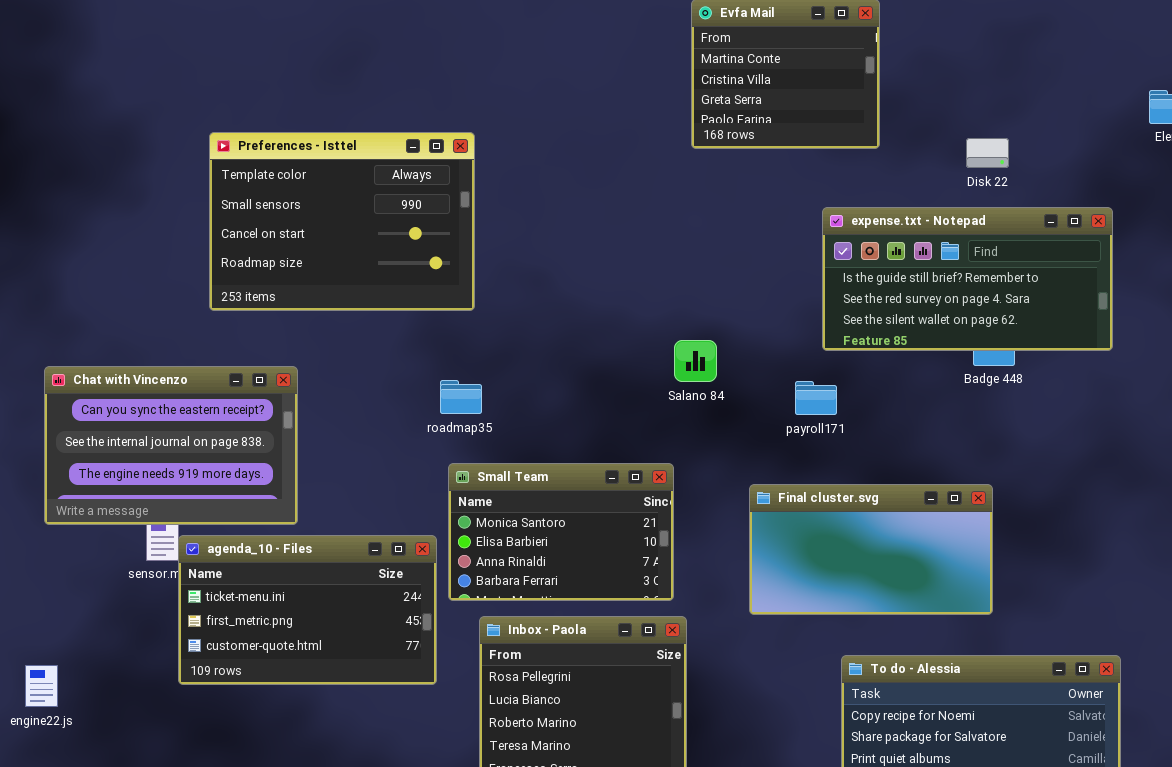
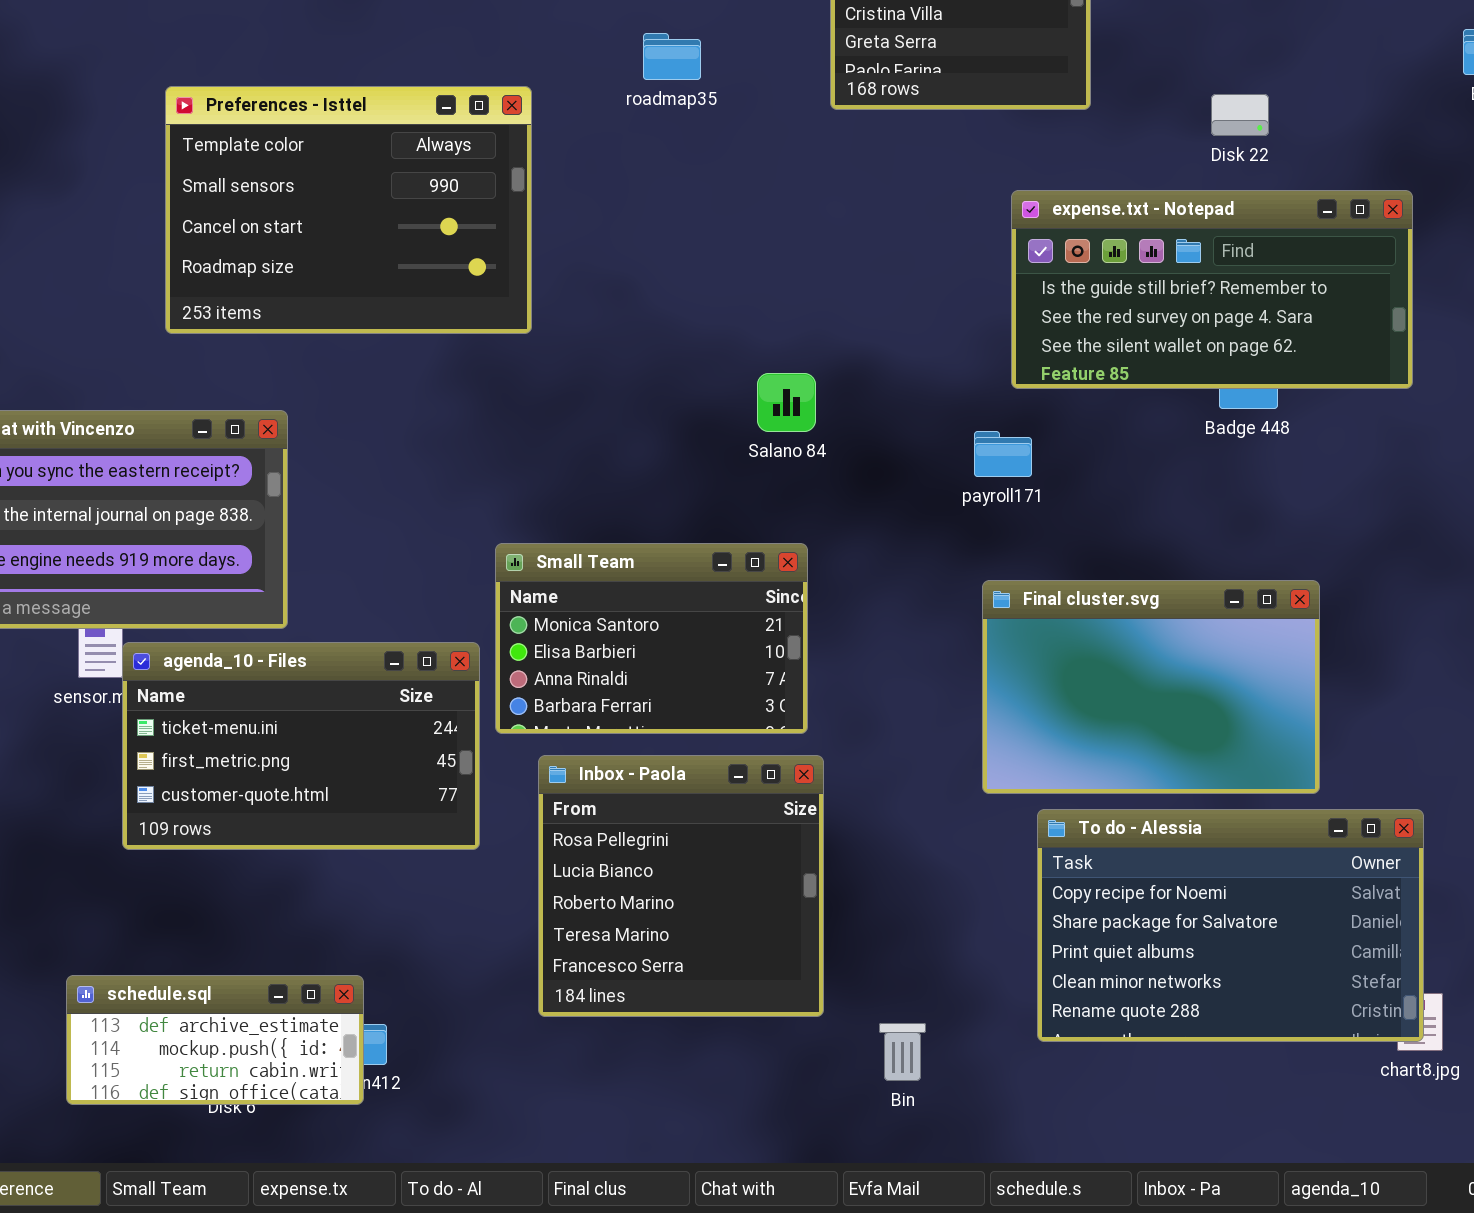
Salano 84: [674,340,717,382] -> [757,373,816,432], moved
roadmap35: [440,380,482,414] -> [643,33,701,80], moved
Final cluster.svg: [749,484,993,615] -> [982,580,1320,794], moved, resized

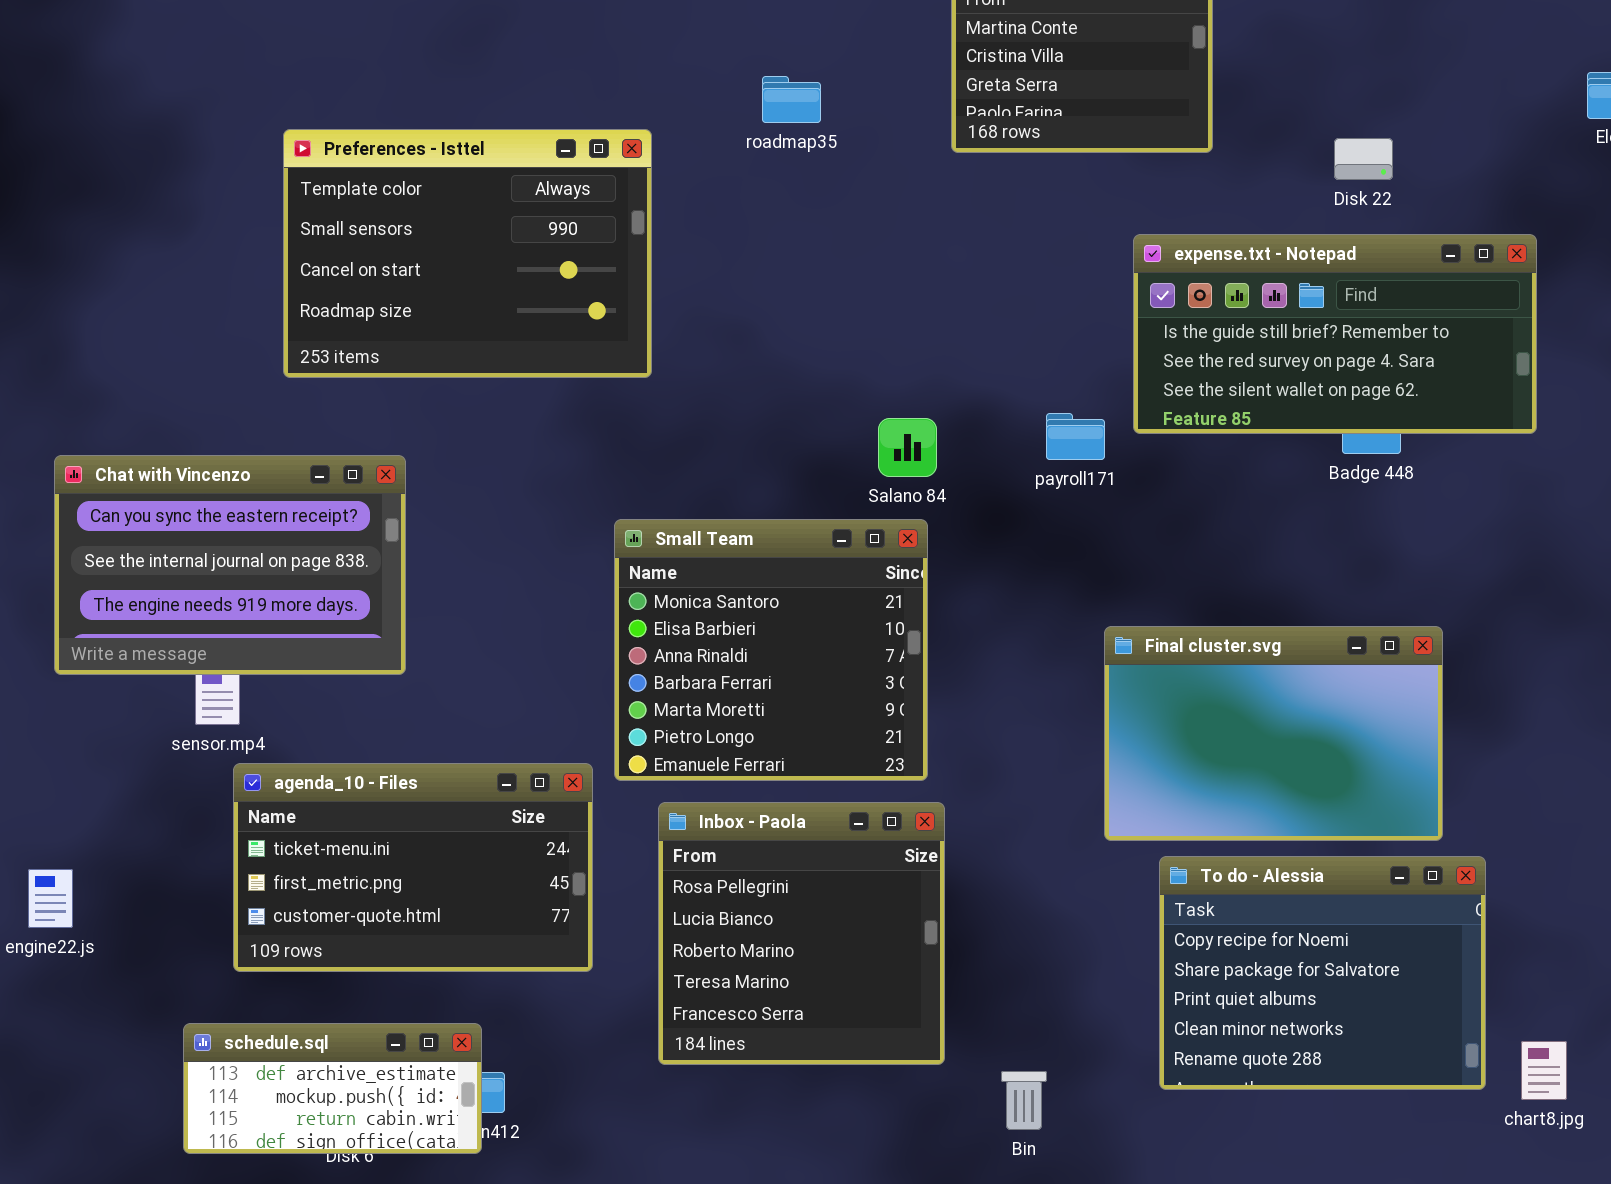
payroll171: [974,431,1032,477] -> [1046,413,1105,460], moved
Small Team: [495,543,808,734] -> [614,519,928,781], resized
agenda_10 - Files: [122,642,480,850] -> [233,763,593,972], moved
To do - Alessia: [1037,809,1424,1042] -> [1159,856,1486,1090], resized

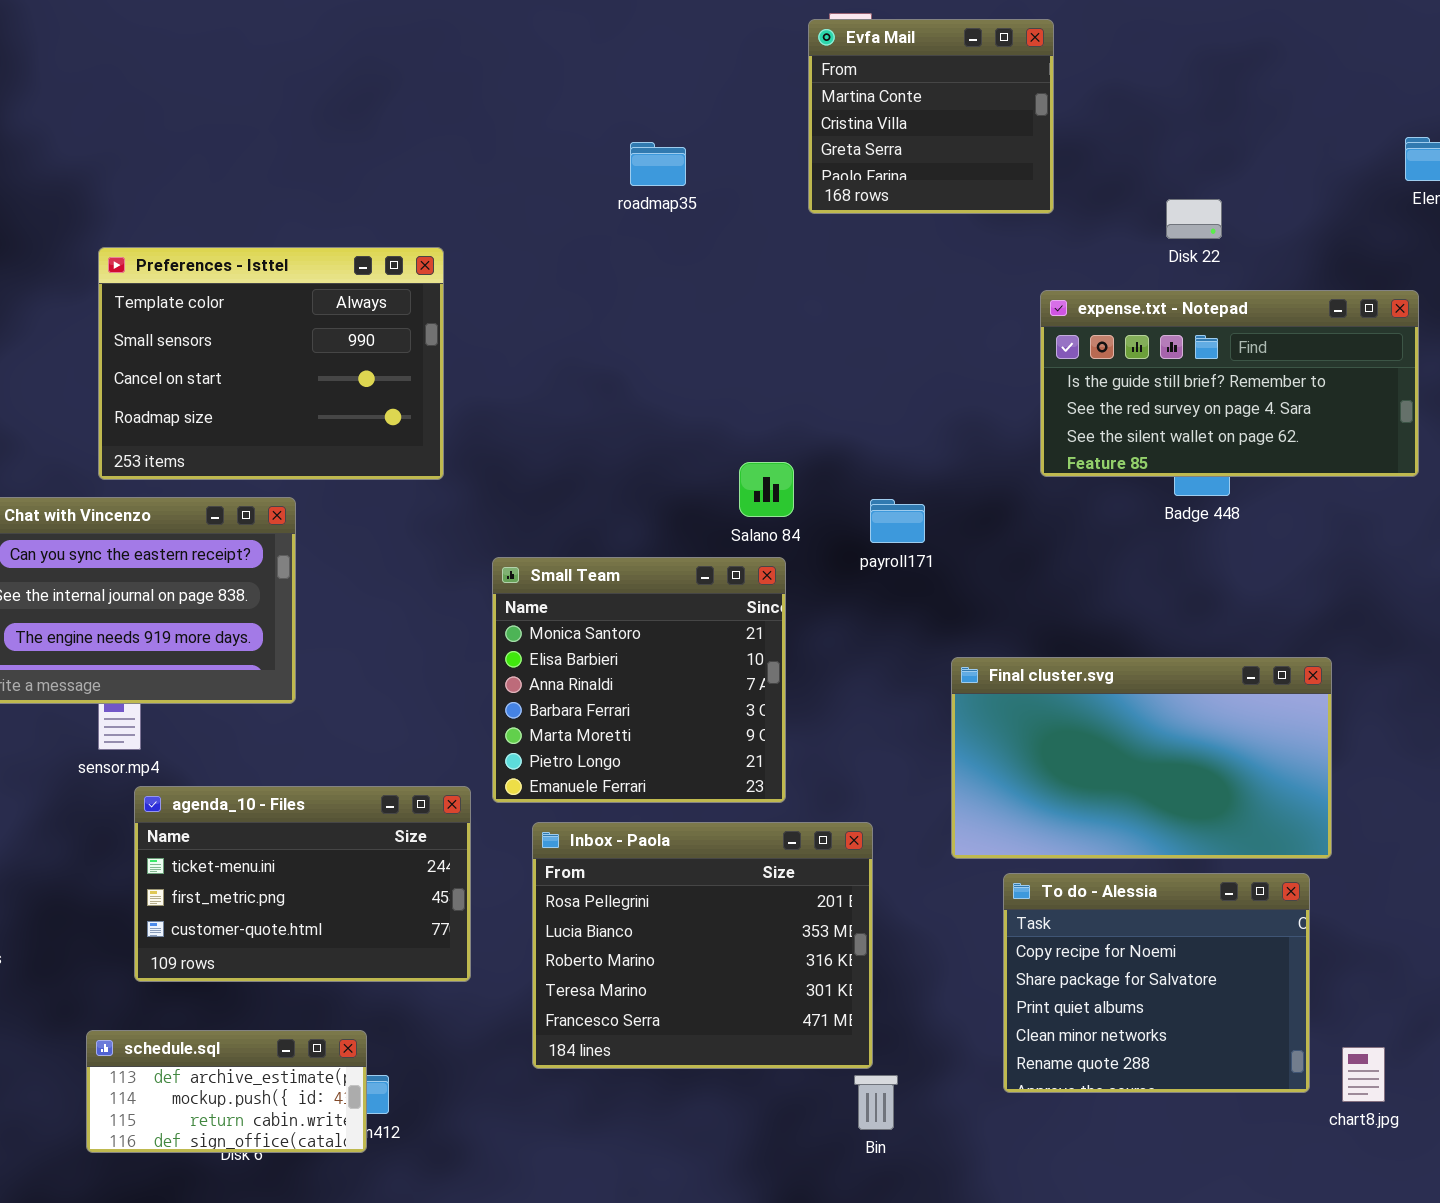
Preferences - Isttel: [283,129,652,378] -> [98,247,444,480], moved
expense.txt - Notepad: [1133,234,1537,434] -> [1040,290,1419,477], moved
payroll171: [1046,413,1105,460] -> [870,499,925,543], moved
Final cluster.svg: [1104,626,1443,841] -> [951,657,1332,859], resized
Inbox - Paola: [658,802,945,1065] -> [532,822,873,1069], resized

